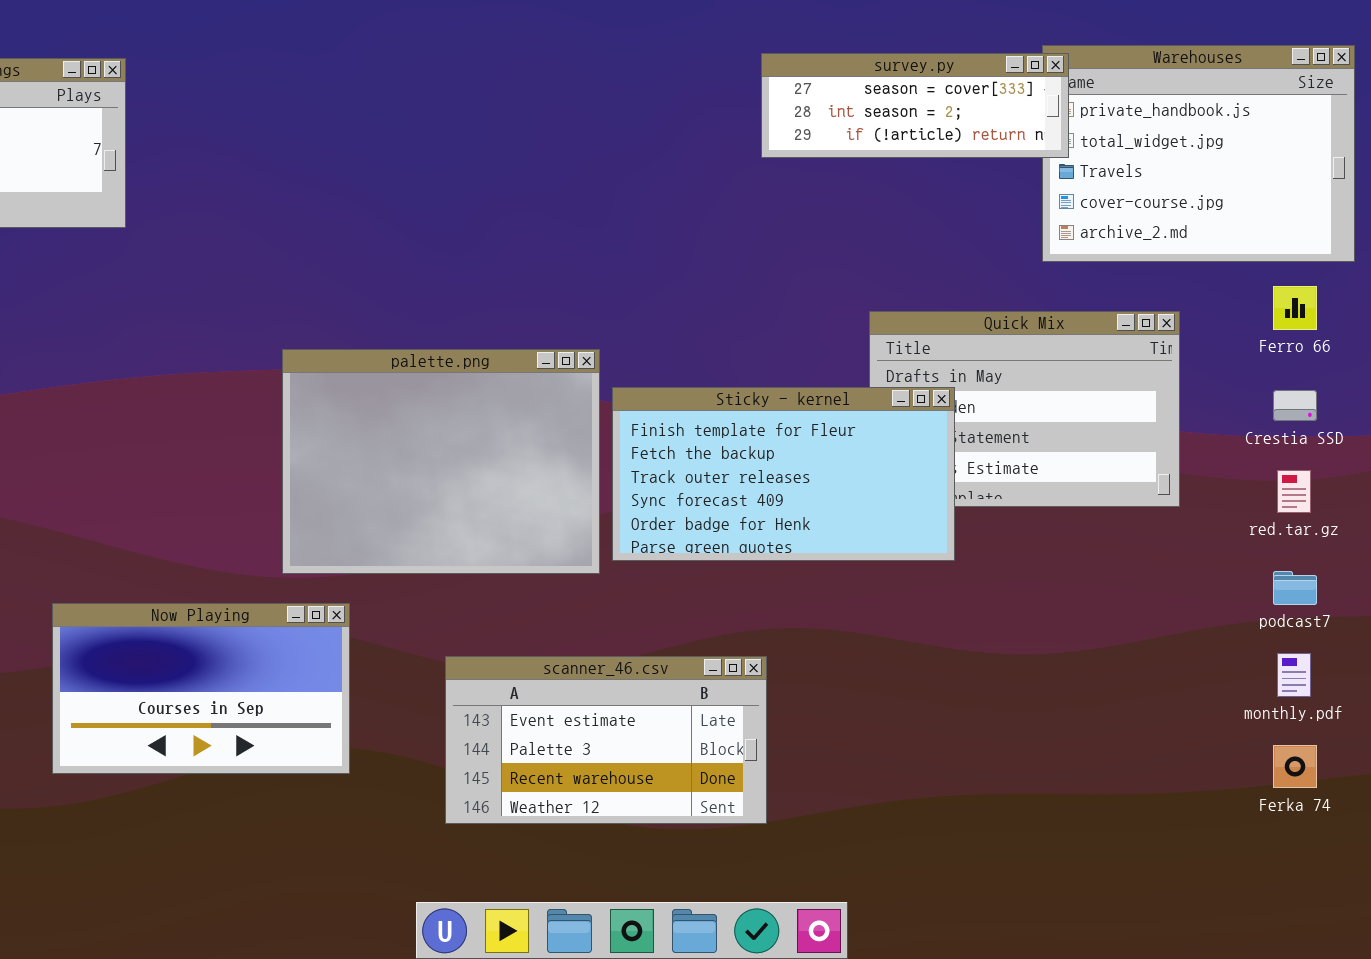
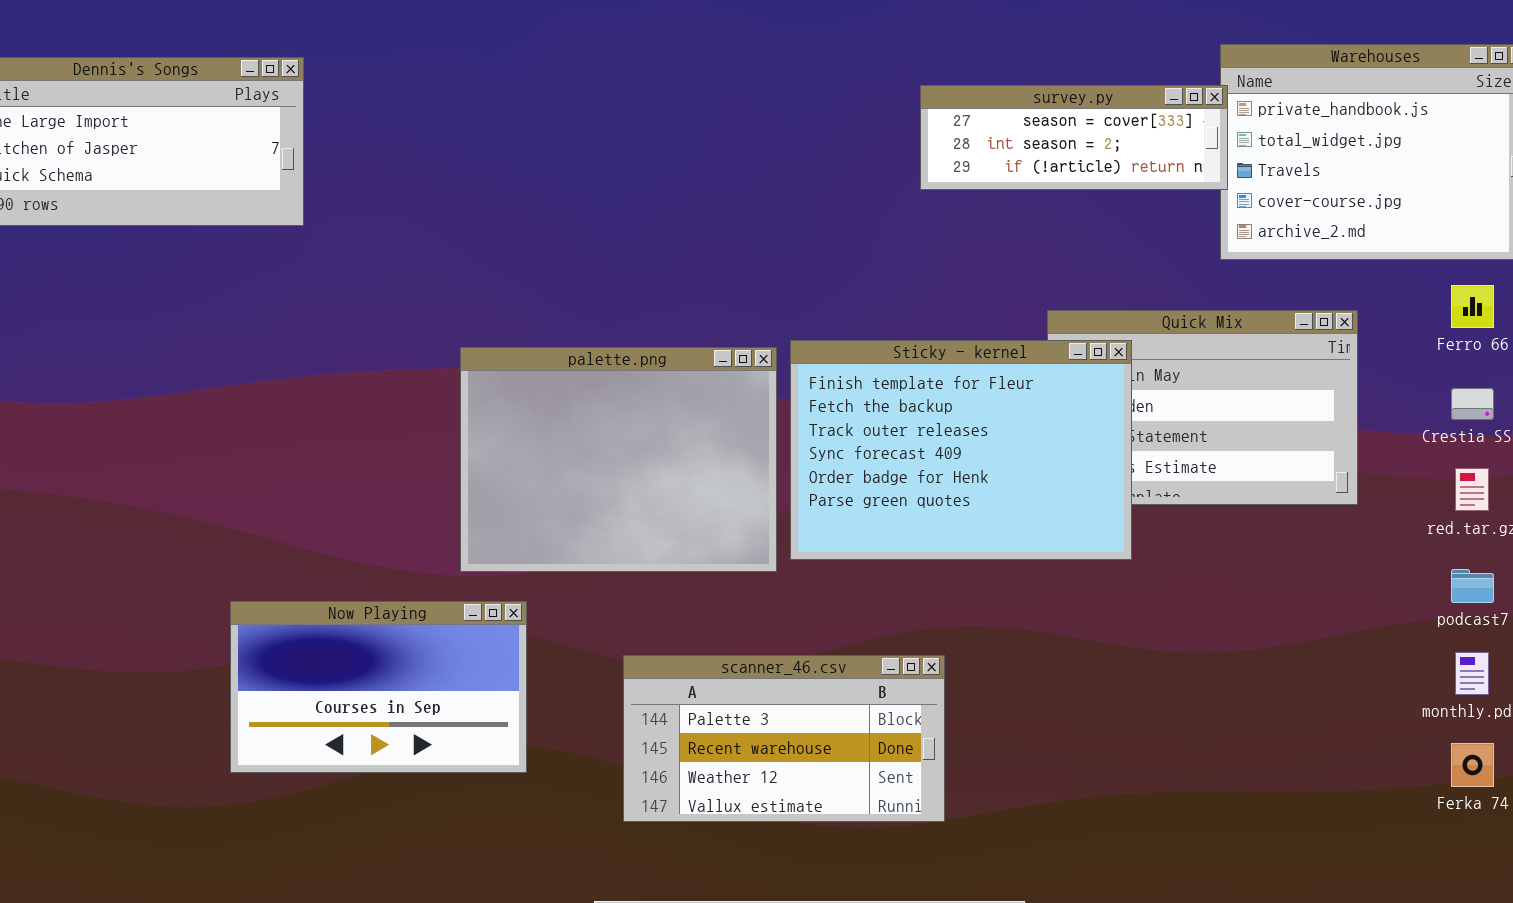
survey.py: [761,53,1069,158] -> [920,85,1228,190], moved
Sticky - kernel: [612,387,955,561] -> [790,340,1132,560], resized
scanner_46.csv: [445,656,767,824] -> [623,655,945,822], scrolled down 1 row

